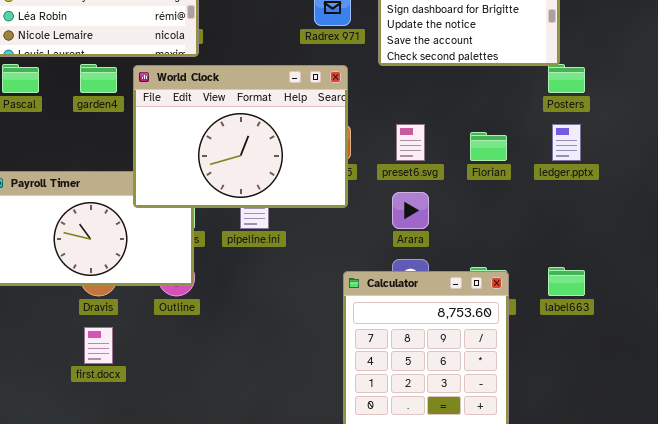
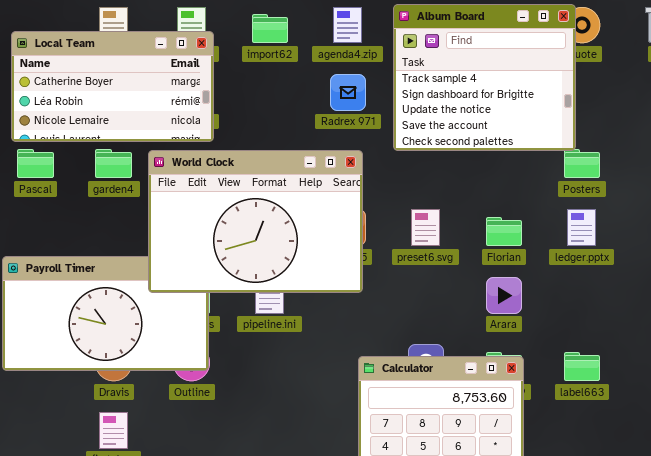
Arara: [392,192,429,229] -> [486,277,522,314], moved

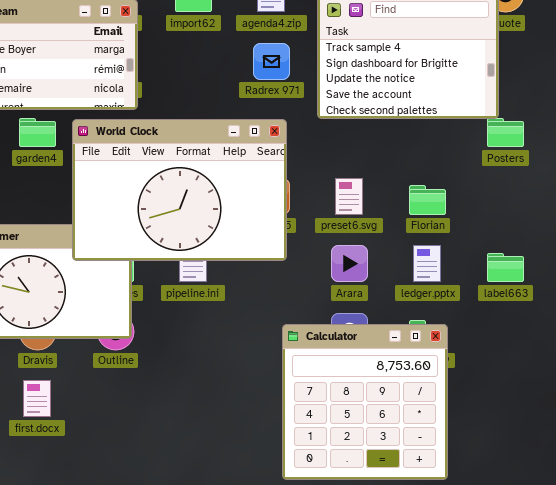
ledger.pptx: [567,209,596,246] -> [413,245,441,282], moved
Arara: [486,277,522,314] -> [331,245,368,282], moved
label663: [564,352,600,381] -> [487,253,524,282], moved

